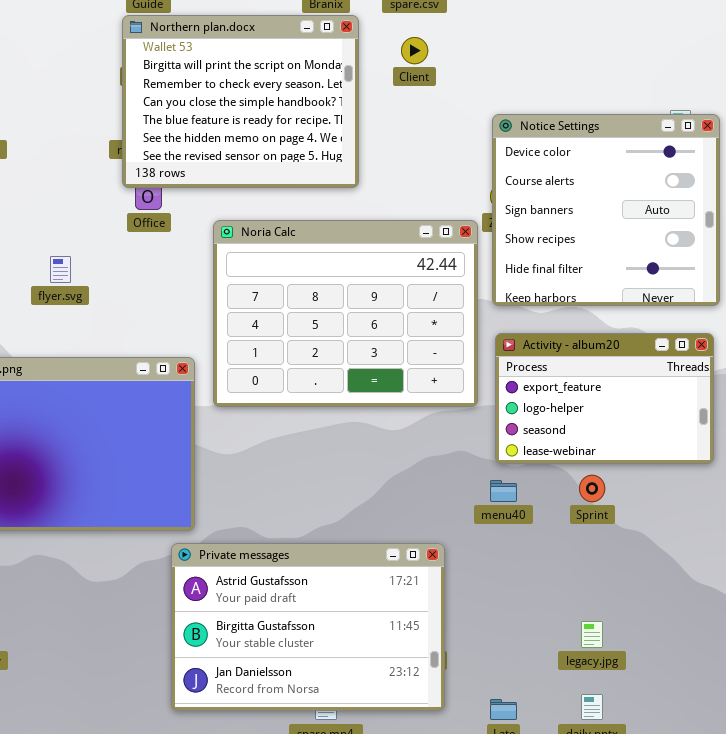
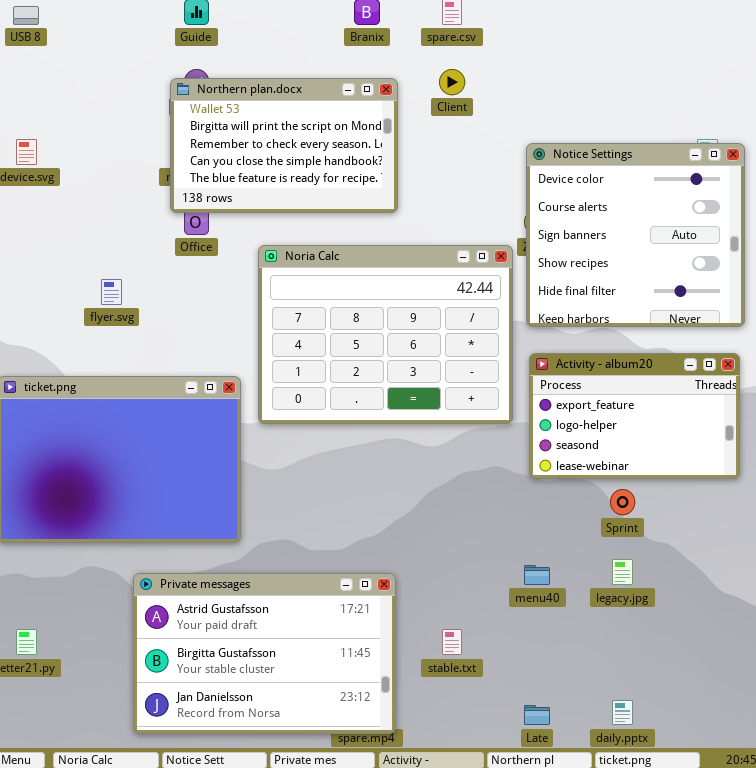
Northern plan.docx: [122,15,359,188] -> [170,78,398,213], resized
menu40: [490,480,517,502] -> [524,565,550,585], moved
Private messages: [171,543,445,711] -> [133,573,396,734], moved
legacy.jpg: [581,621,603,648] -> [612,559,633,585], moved

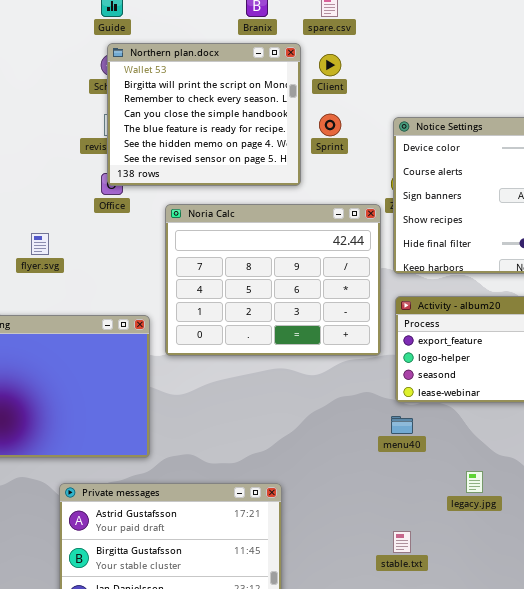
Northern plan.docx: [170,78,398,213] -> [107,43,301,186], moved, resized
Sprint: [610,489,635,515] -> [319,114,341,136], moved
menu40: [524,565,550,585] -> [391,416,413,434], moved
stable.txt: [442,629,462,655] -> [393,531,411,553], moved

